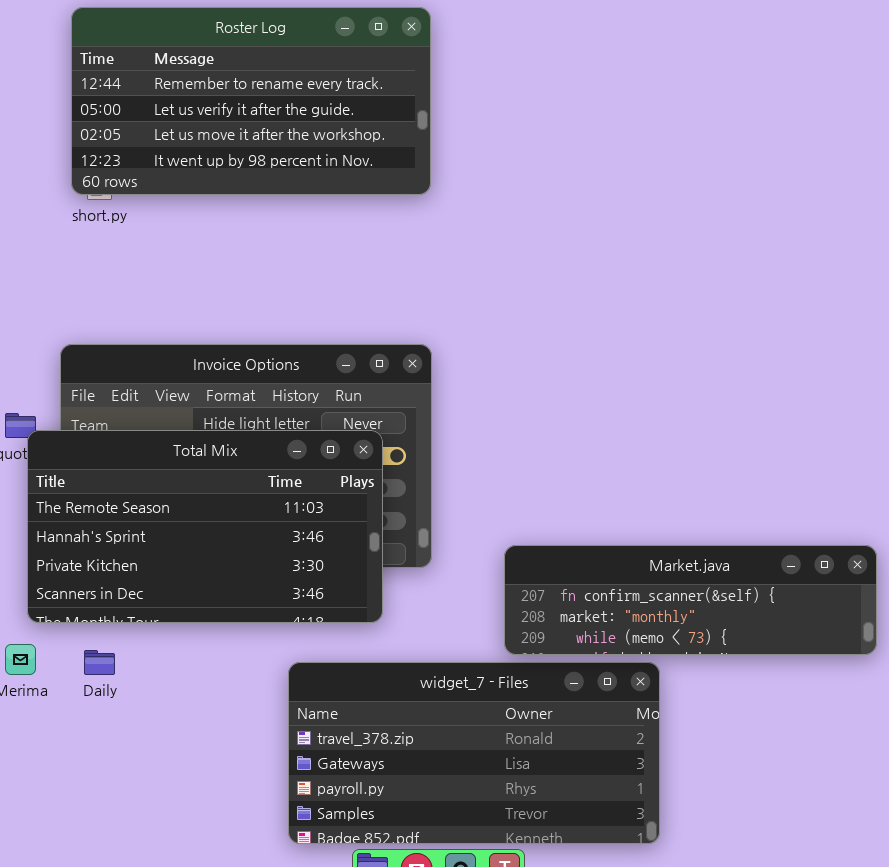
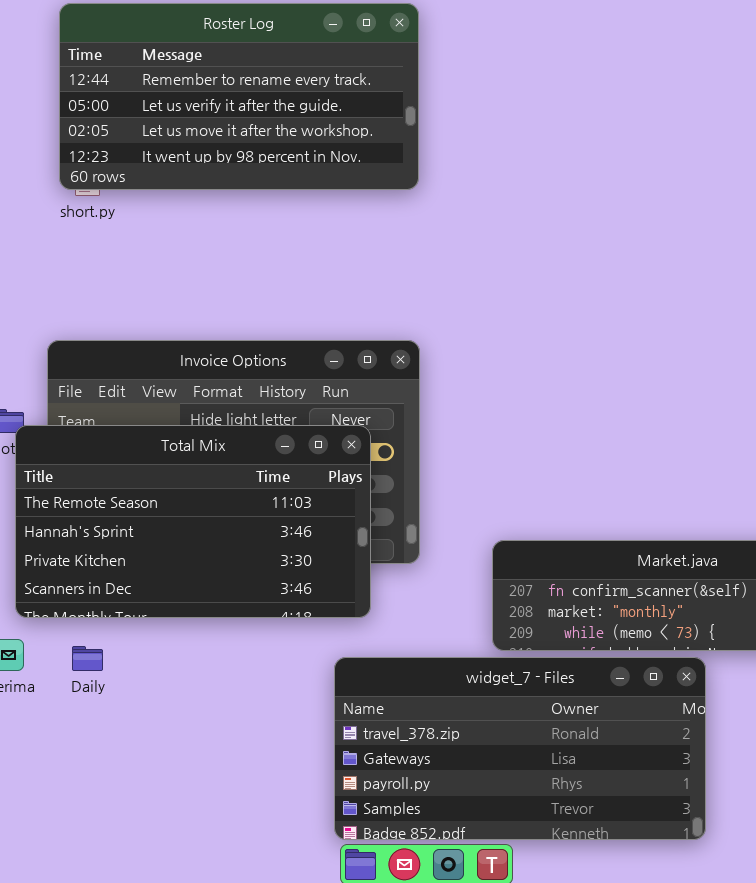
widget_7 - Files: [288,662,660,844] -> [334,657,706,840], moved

